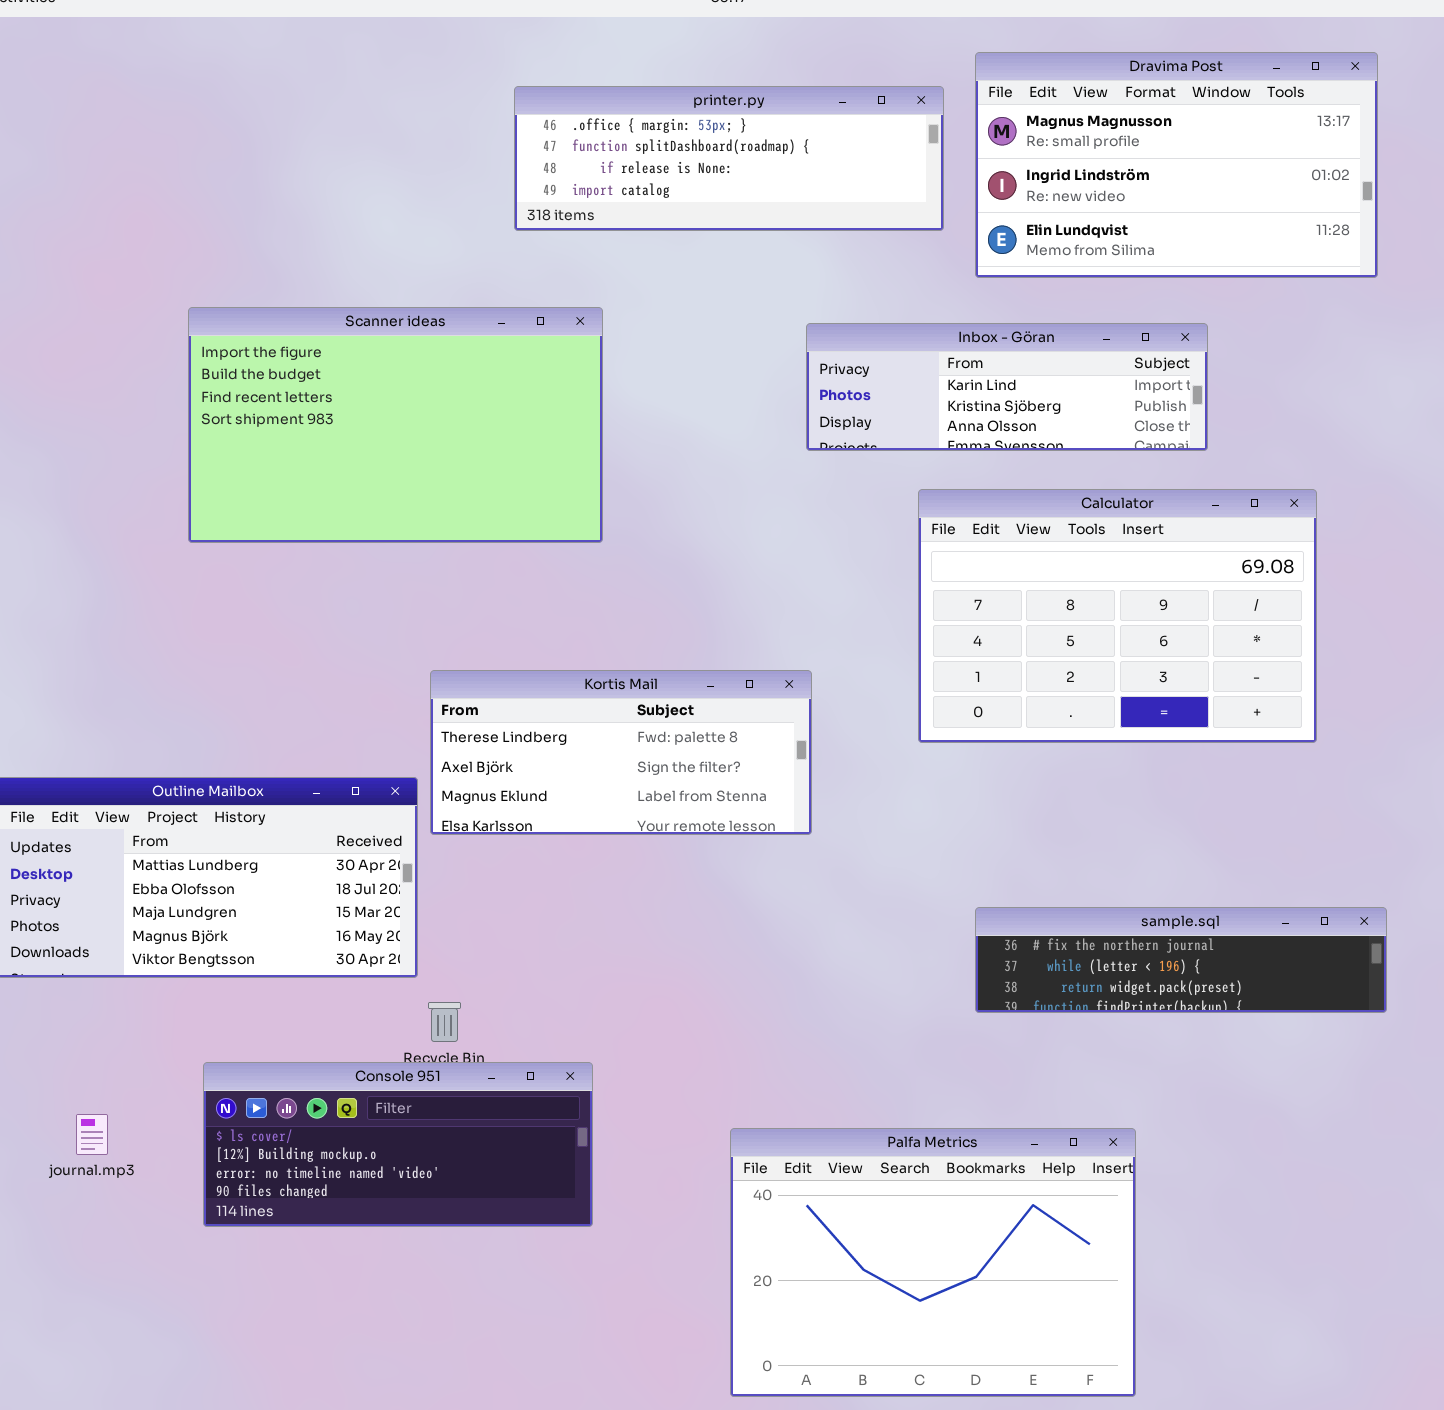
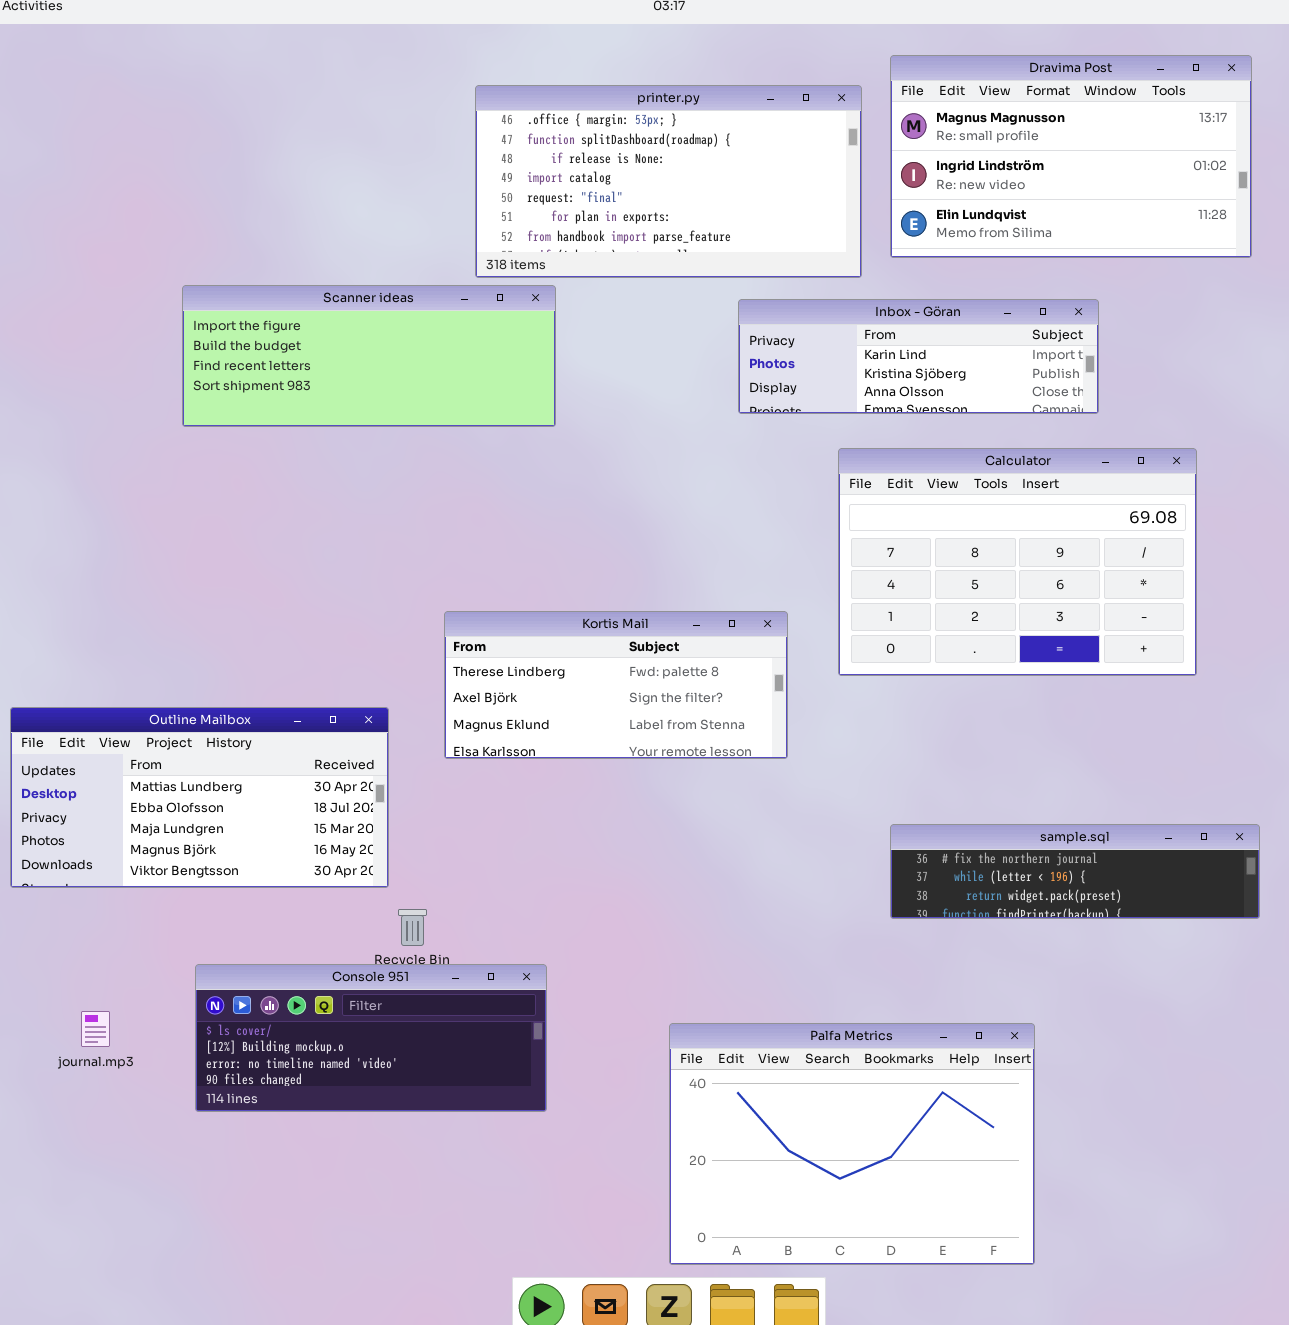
printer.py: [514,86,944,231] -> [475,85,862,278], resized
Scanner ideas: [188,307,603,543] -> [182,285,556,427], resized
Kortis Mail: [430,670,812,835] -> [444,611,788,759], moved

